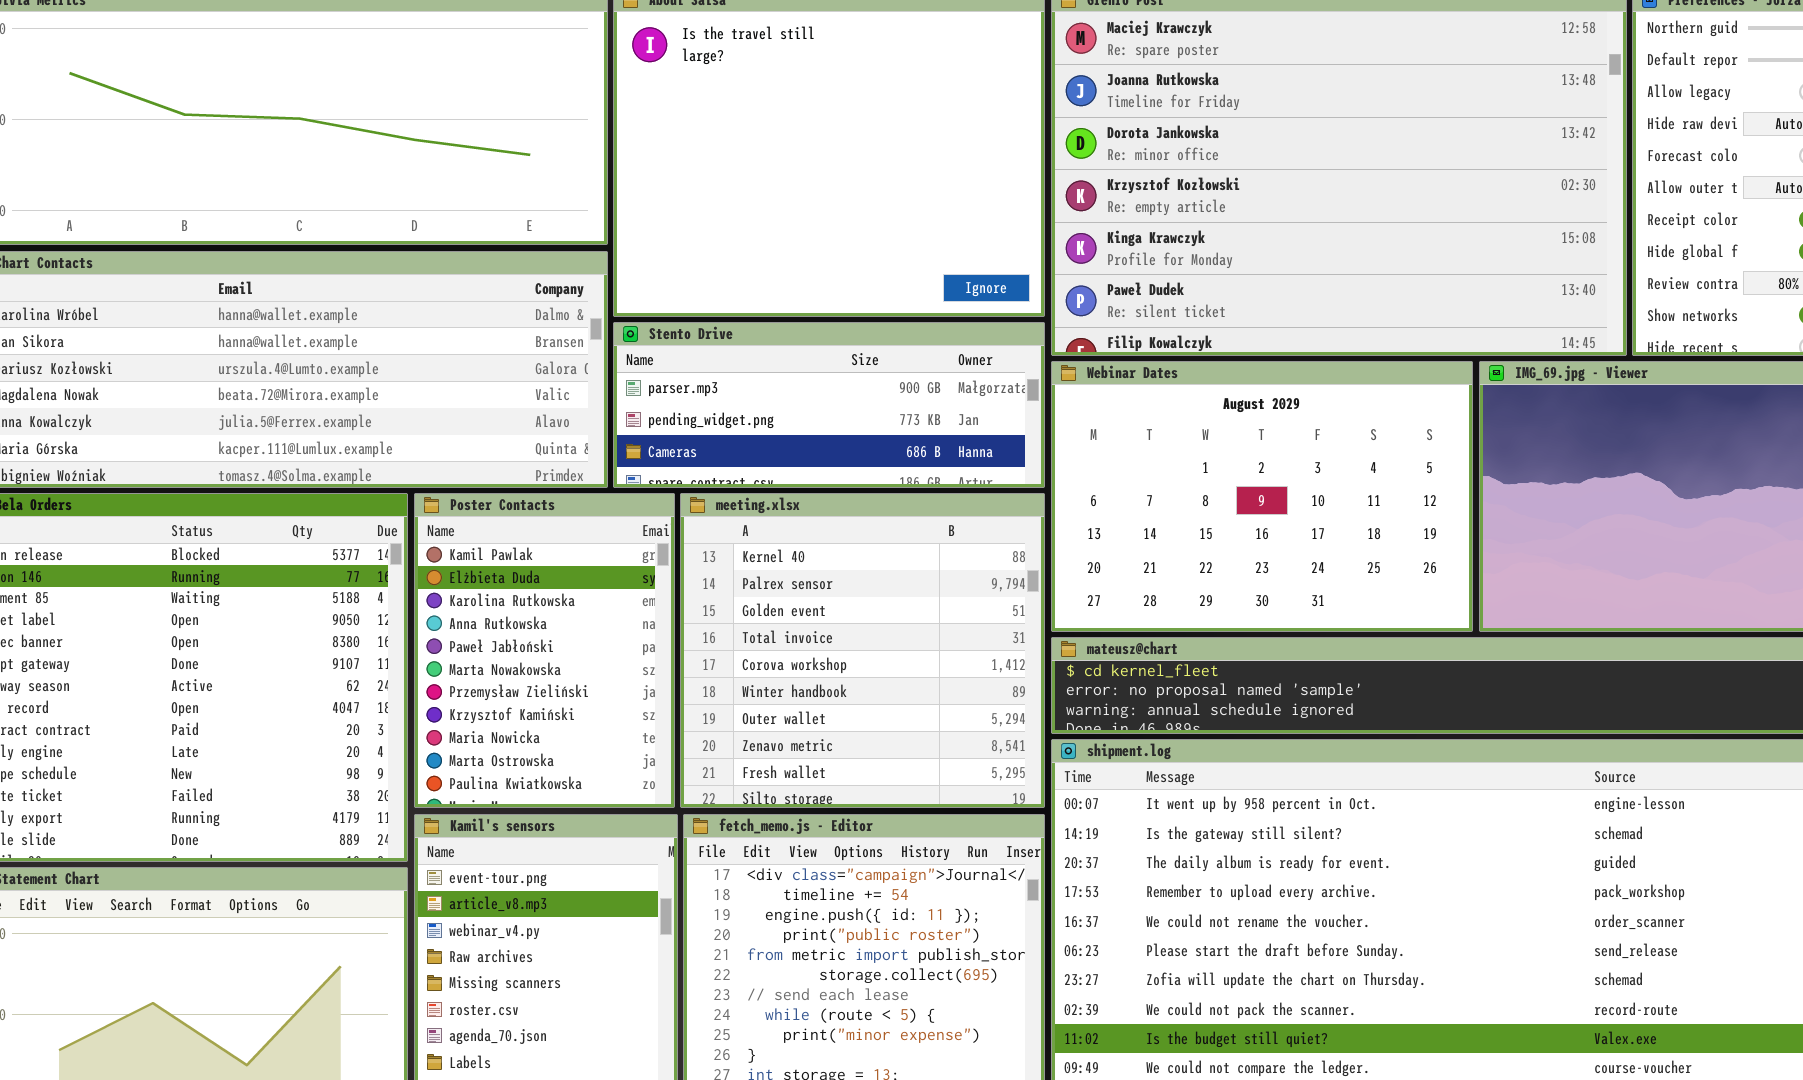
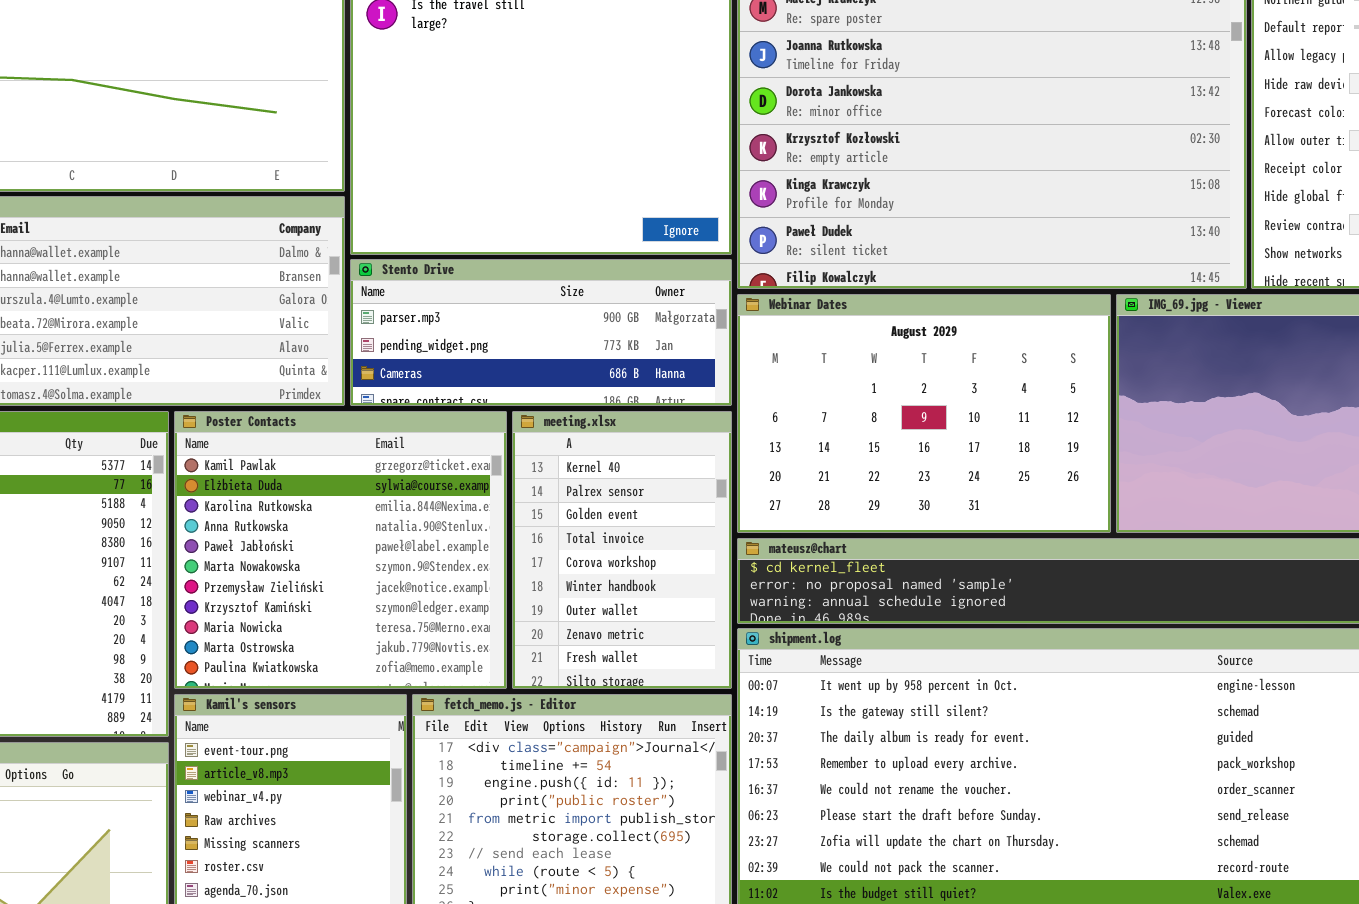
Poster Contacts: [414,493,675,808] -> [174,411,507,689], resized
meeting.xlsx: [680,493,1045,808] -> [512,411,732,689], resized

